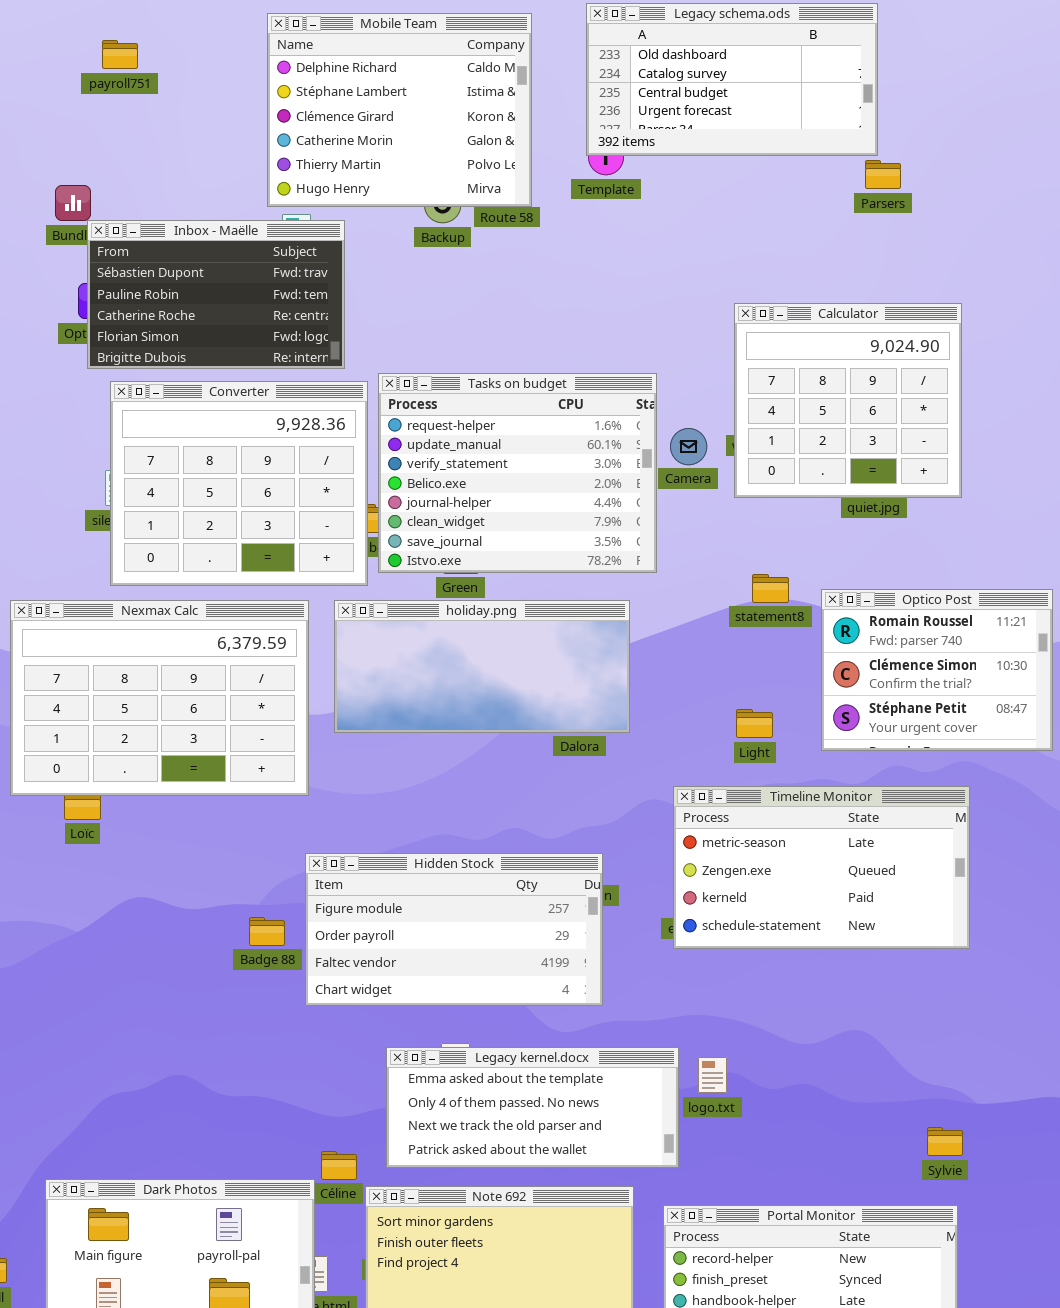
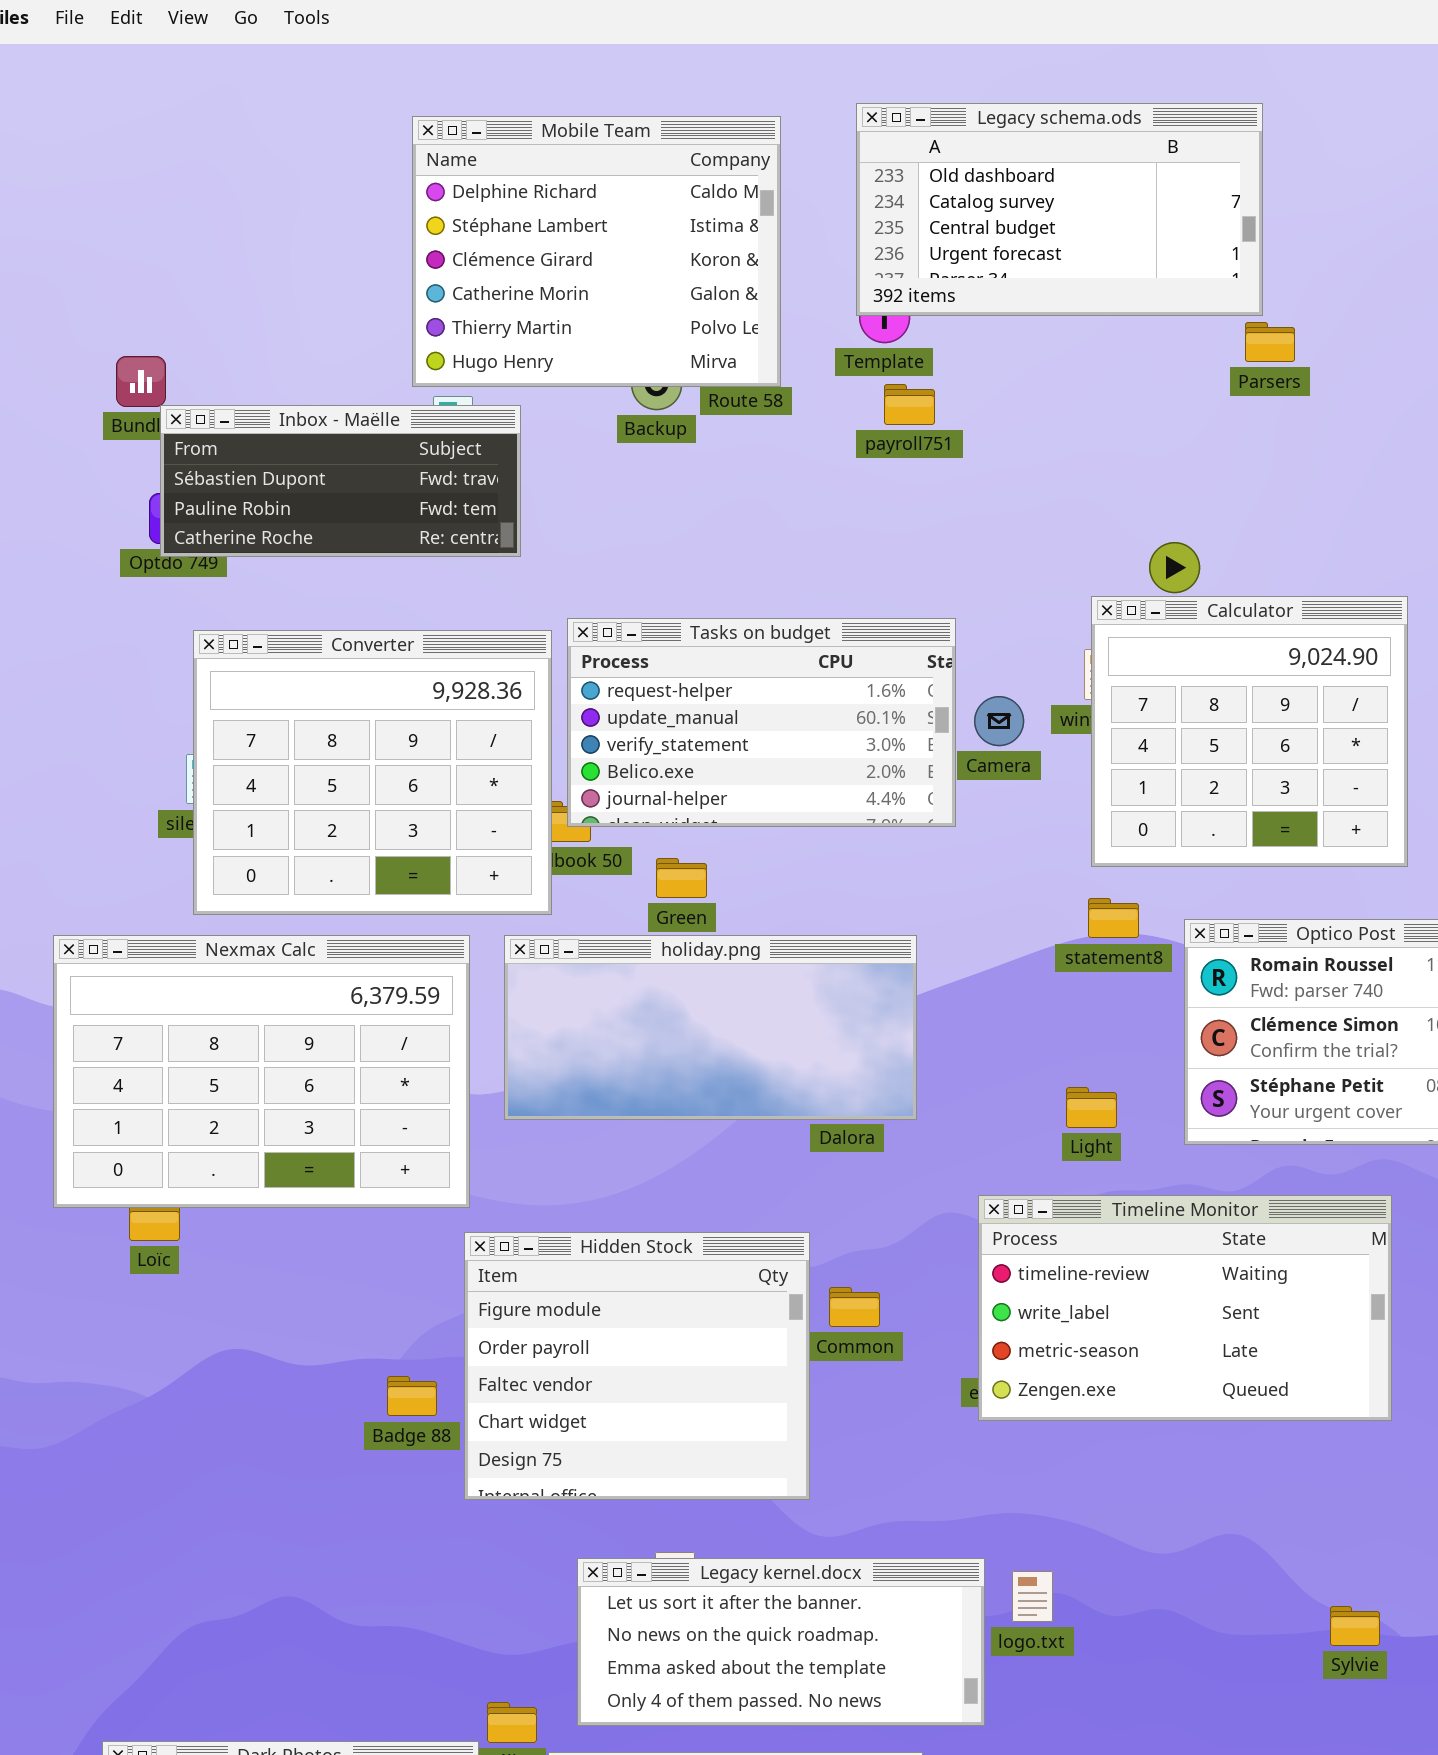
payroll751: [102,40,138,69] -> [884,384,935,425], moved
Inbox - Maëlle: [87,220,345,369] -> [160,405,521,557], resized
Calculator: [734,303,962,498] -> [1091,596,1408,867], moved
Tasks on budget: [378,373,657,573] -> [567,618,956,827], resized
Timeline Monitor: [673,786,970,949] -> [978,1195,1392,1421], scrolled up 2 rows
Hidden Stock: [305,853,603,1006] -> [464,1232,810,1500], resized
Legacy kernel.docx: [386,1047,679,1168] -> [577,1558,985,1726], scrolled up 2 rows
Sylvie: [927,1127,963,1156] -> [1330,1606,1380,1646], moved

